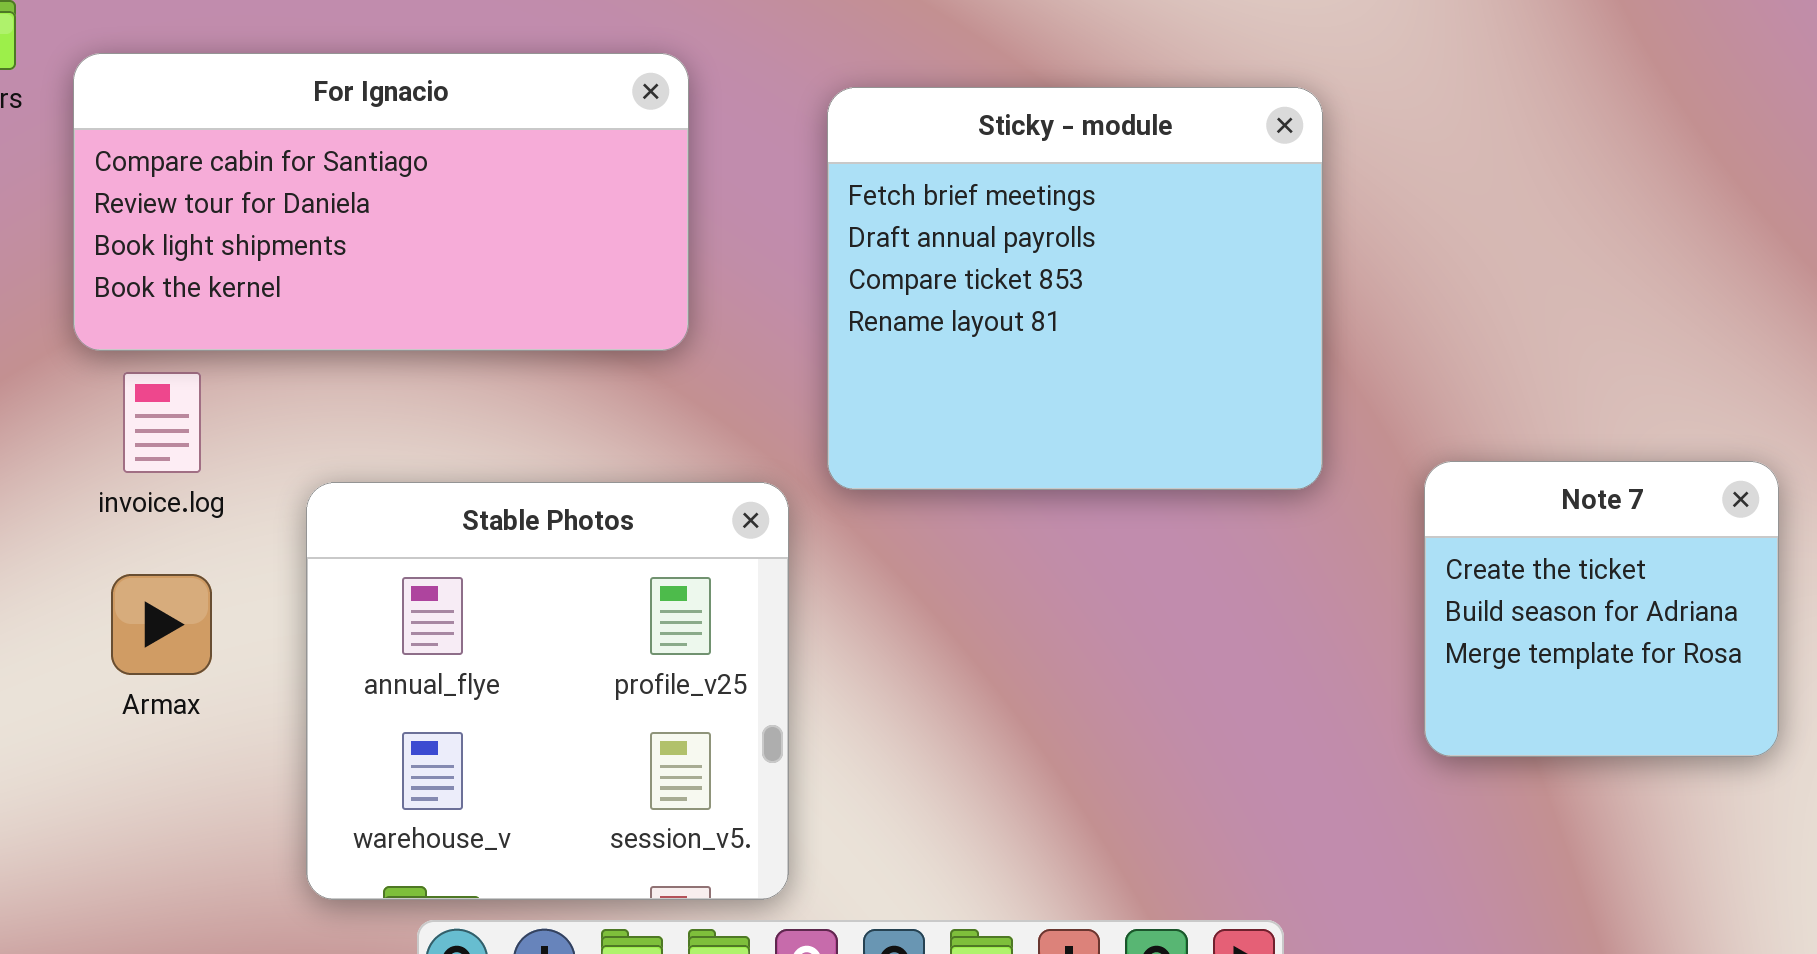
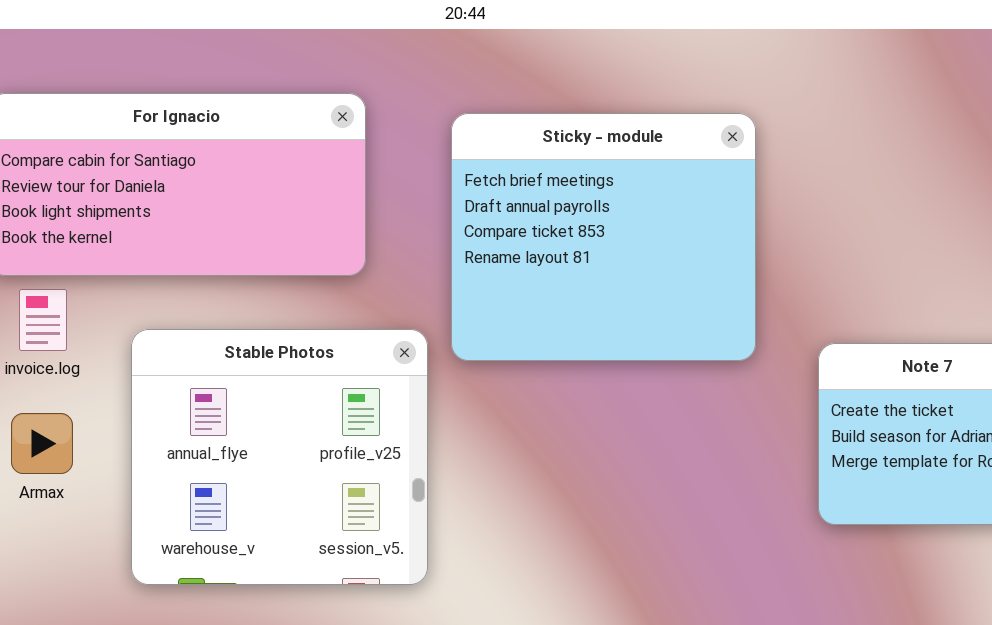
Stable Photos: [306,482,789,900] -> [131,329,428,585], moved

